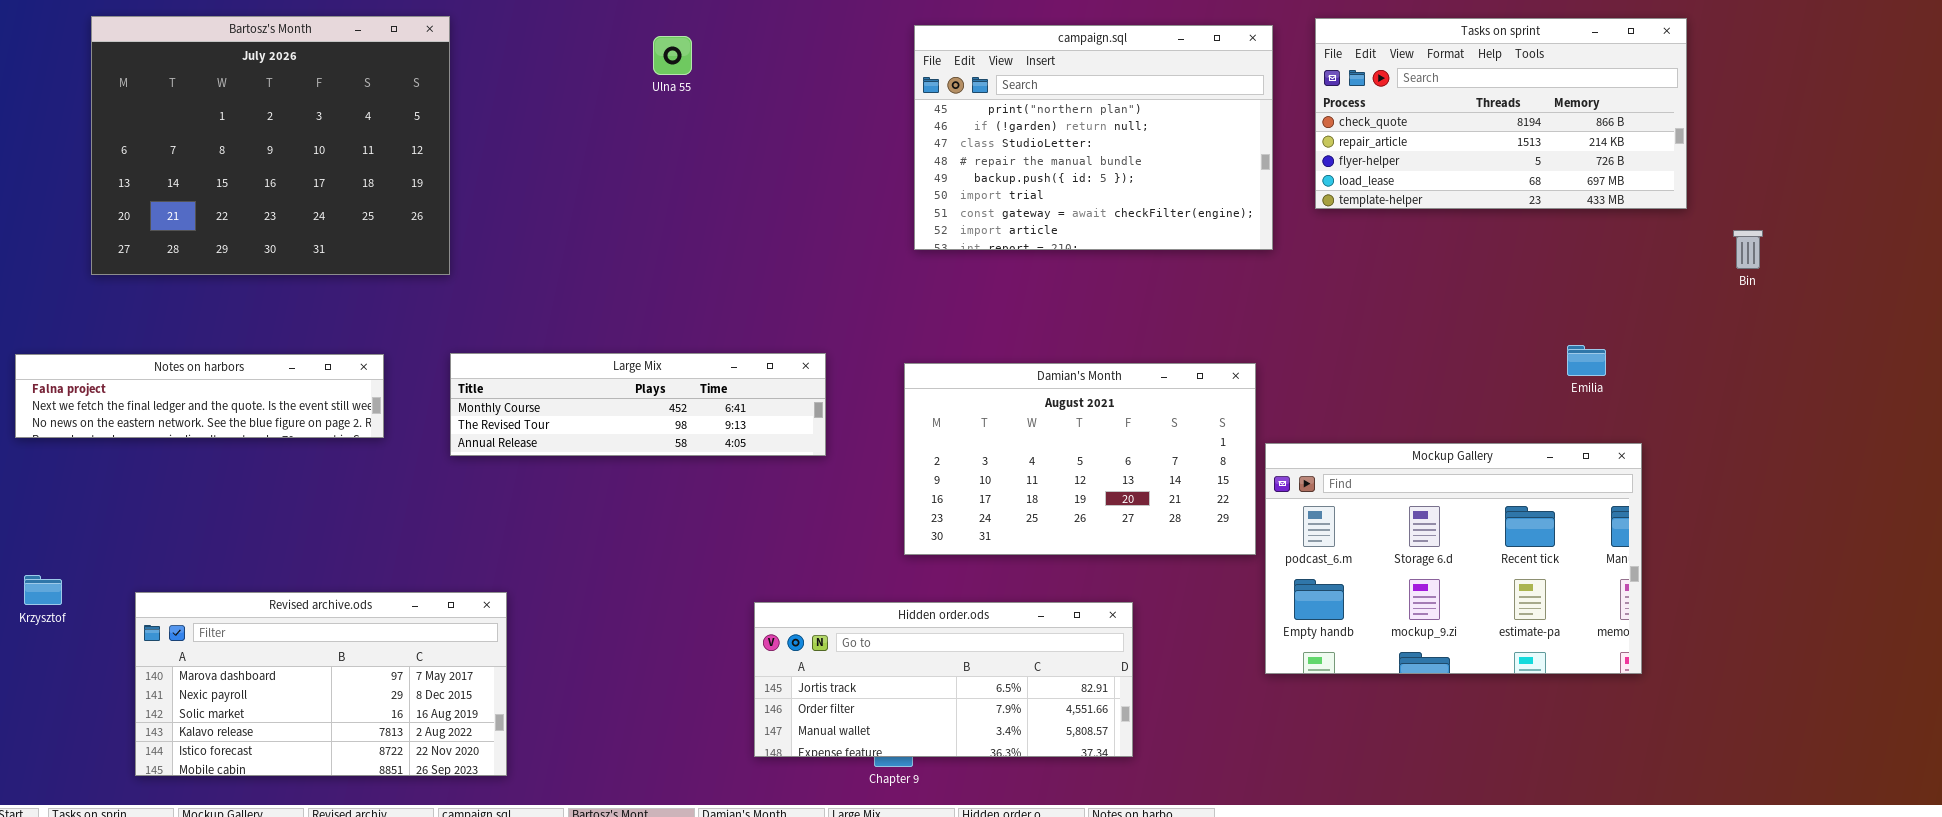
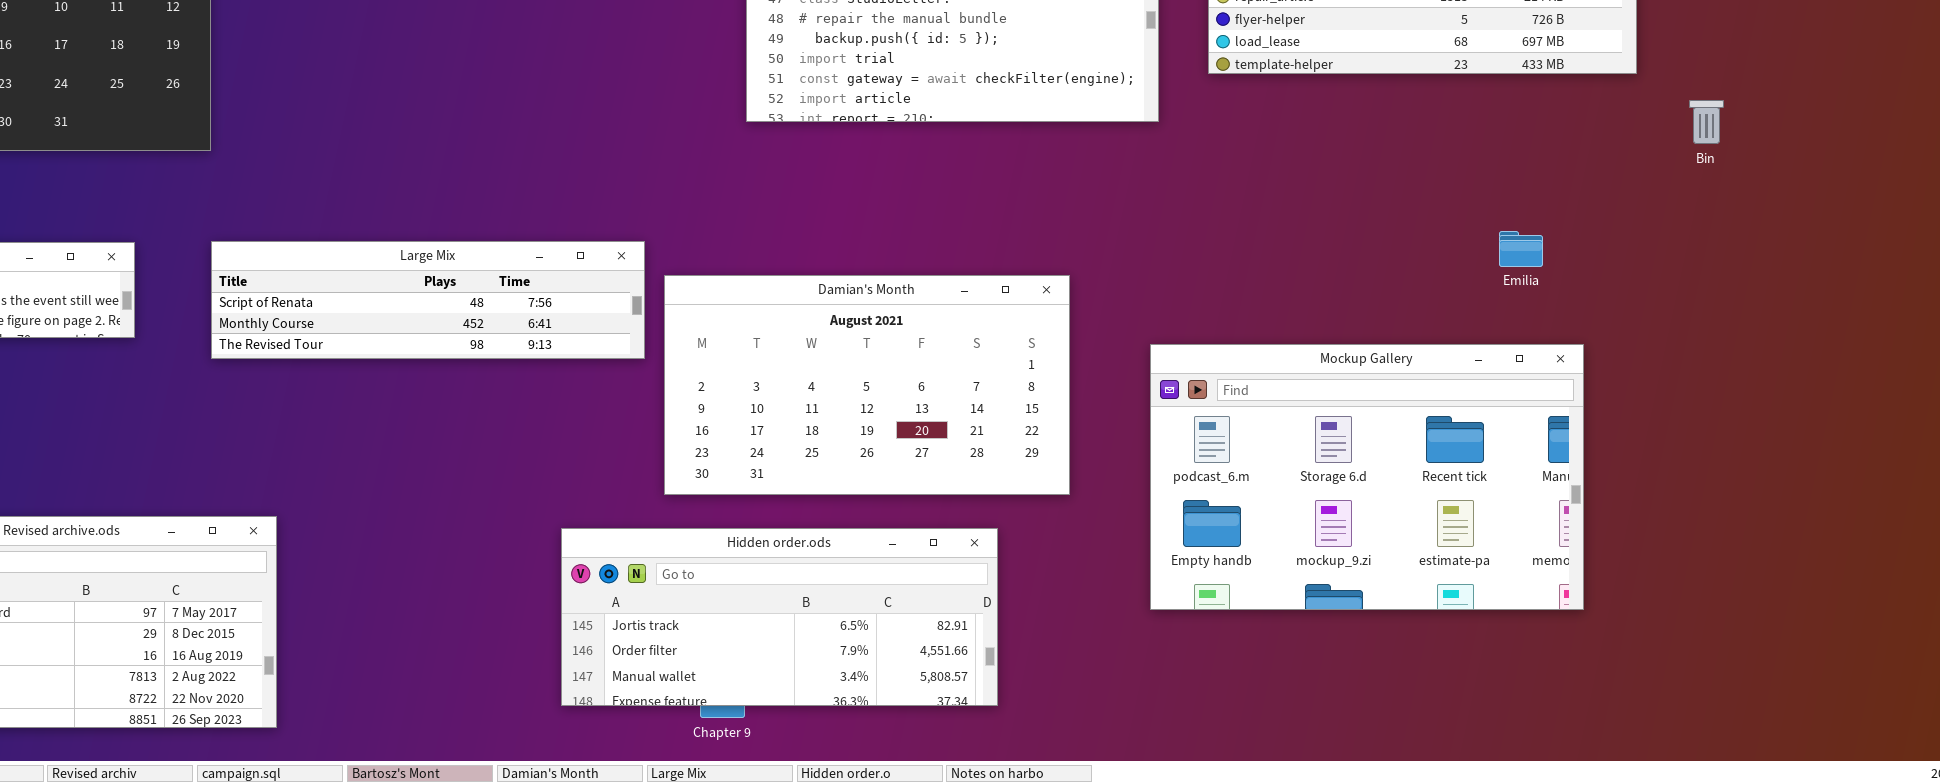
Large Mix: [450,353,826,456] -> [211,241,645,359], scrolled up 1 row
Damian's Month: [904,363,1256,555] -> [664,275,1070,495], moved

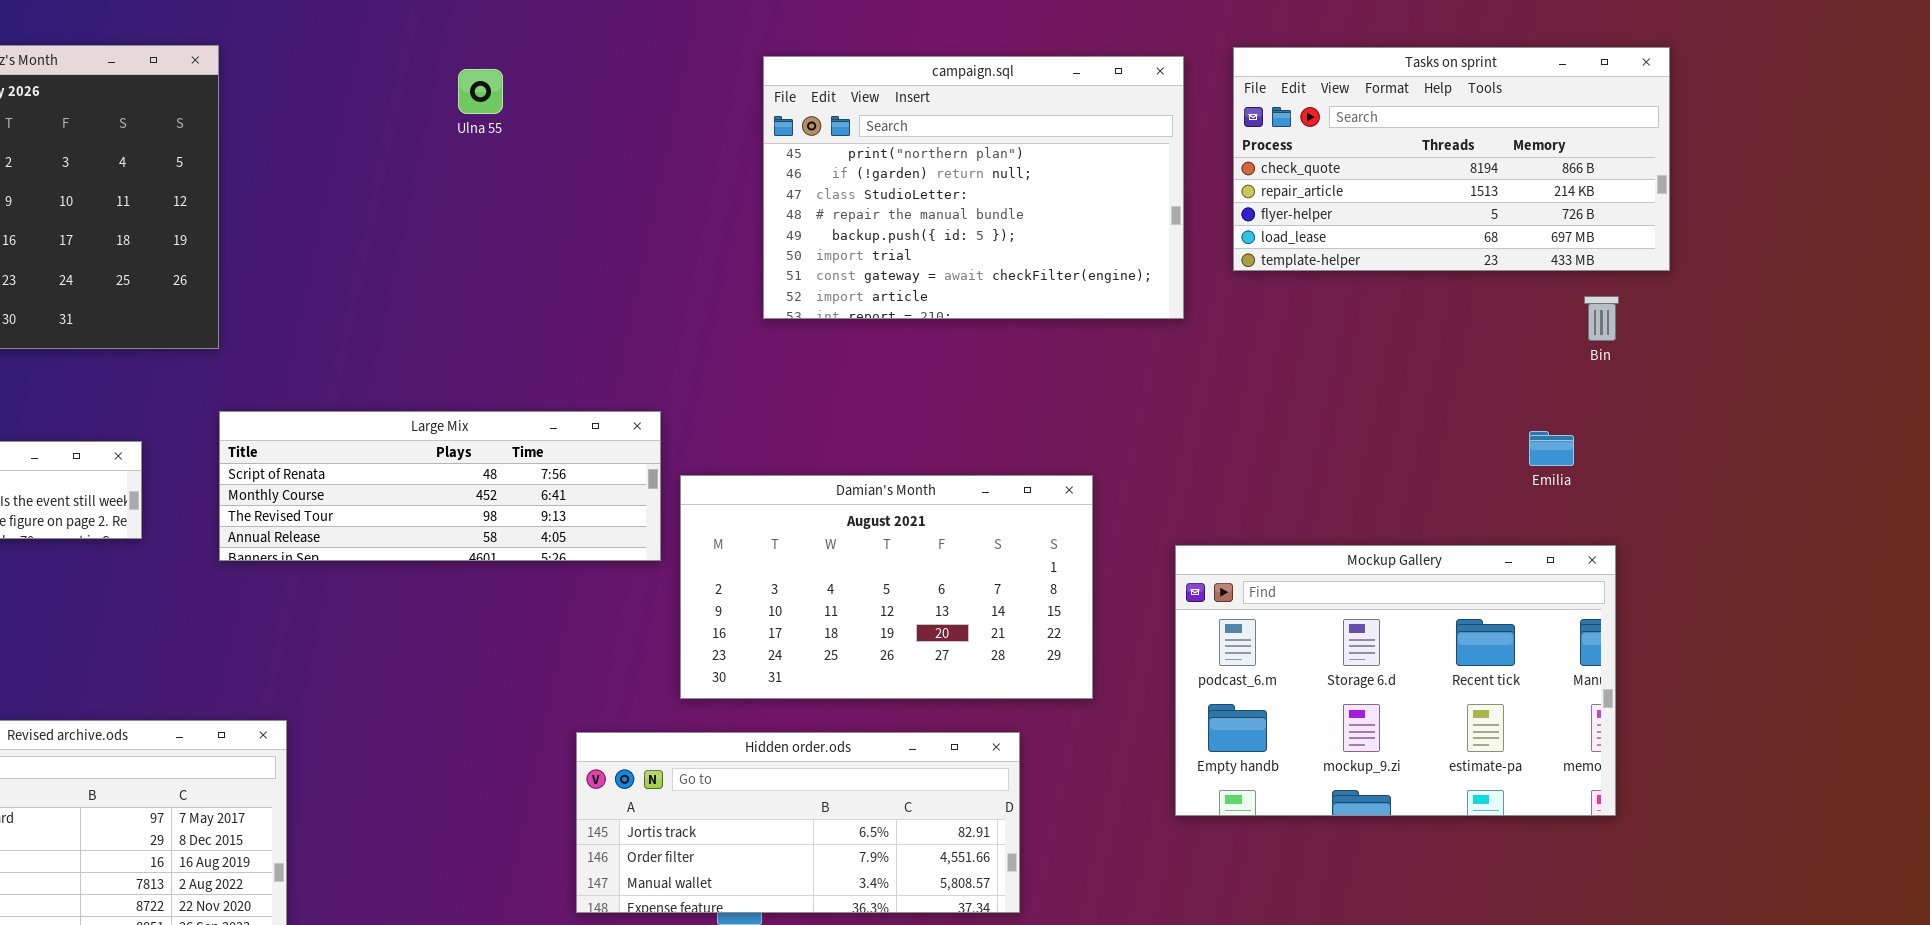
Bin: [1689,100,1724,144] -> [1584,296,1619,341], moved
Large Mix: [211,241,645,359] -> [219,411,661,561], resized

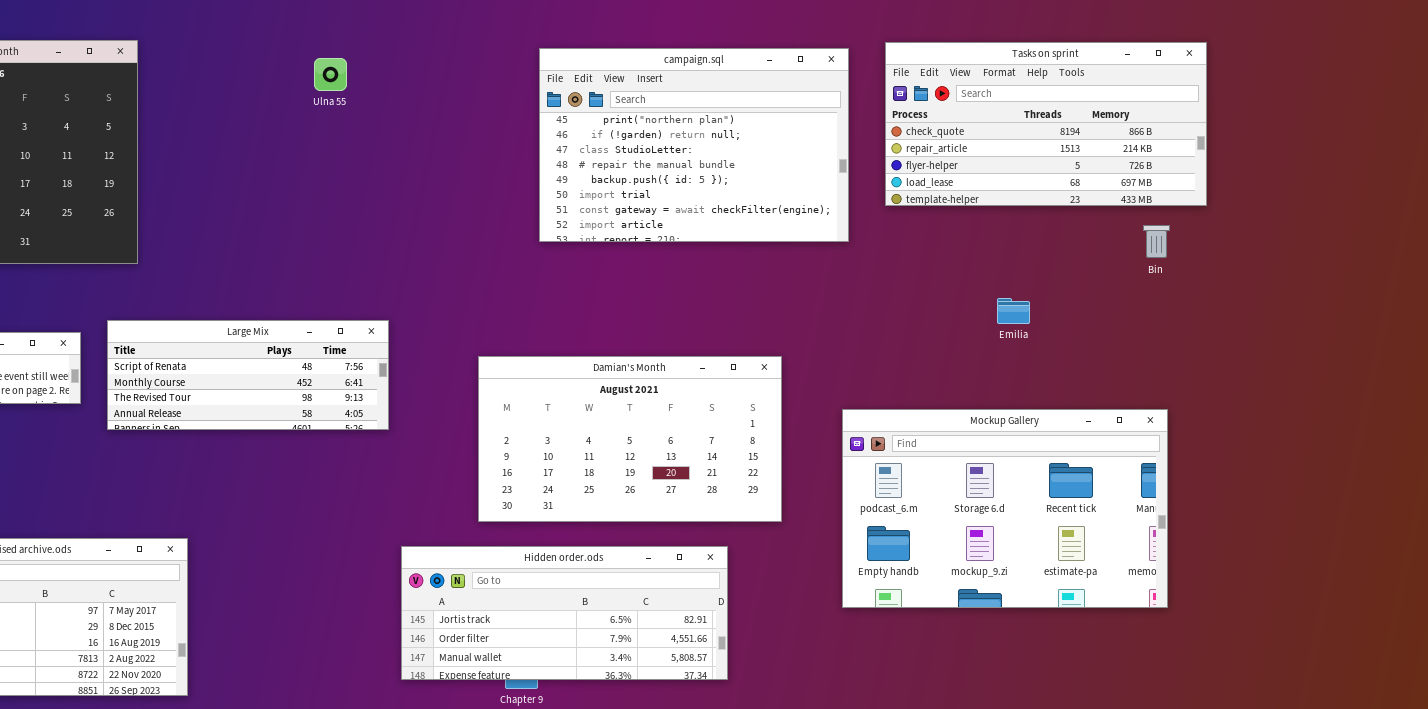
Large Mix: [219,411,661,561] -> [107,320,389,430], moved, resized
Emilia: [1529,431,1574,466] -> [997,298,1030,324], moved

